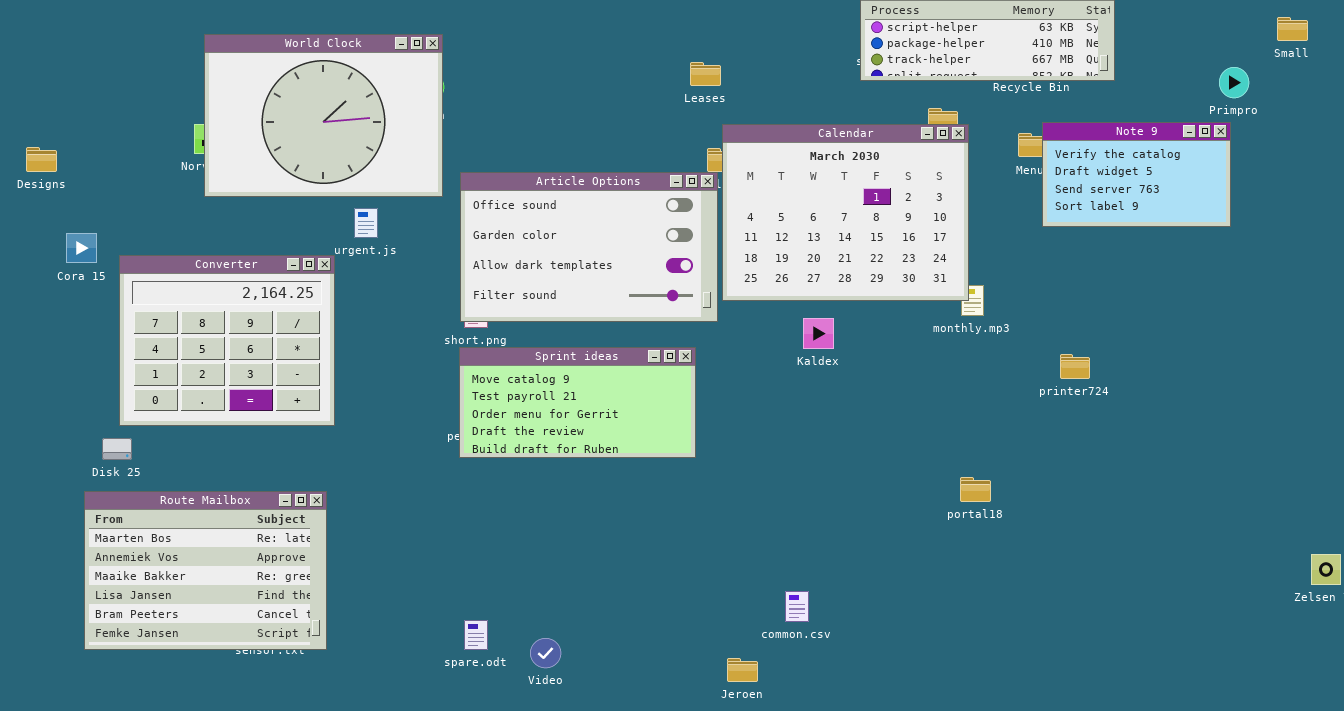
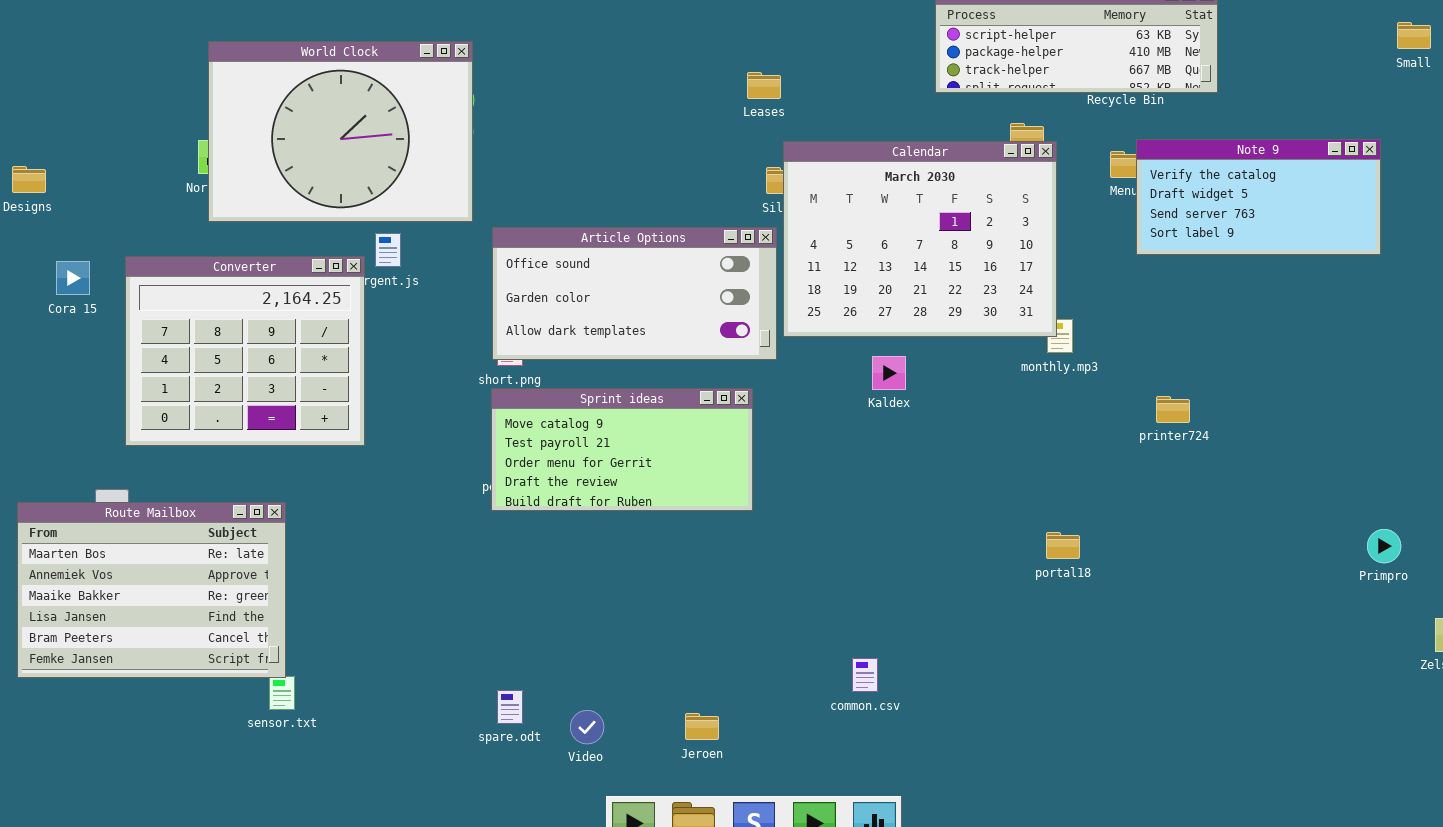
Primpro: [1219,67,1249,98] -> [1367,529,1401,563], moved
Note 9: [1042,122,1231,227] -> [1136,139,1381,255], resized
Article Options: [460,172,718,322] -> [492,227,777,360], resized
Converter: [119,255,335,426] -> [125,256,365,446], moved
Route Mailbox: [84,491,327,650] -> [17,502,286,678], moved
Jeroen: [727,658,758,682] -> [685,713,719,740], moved

